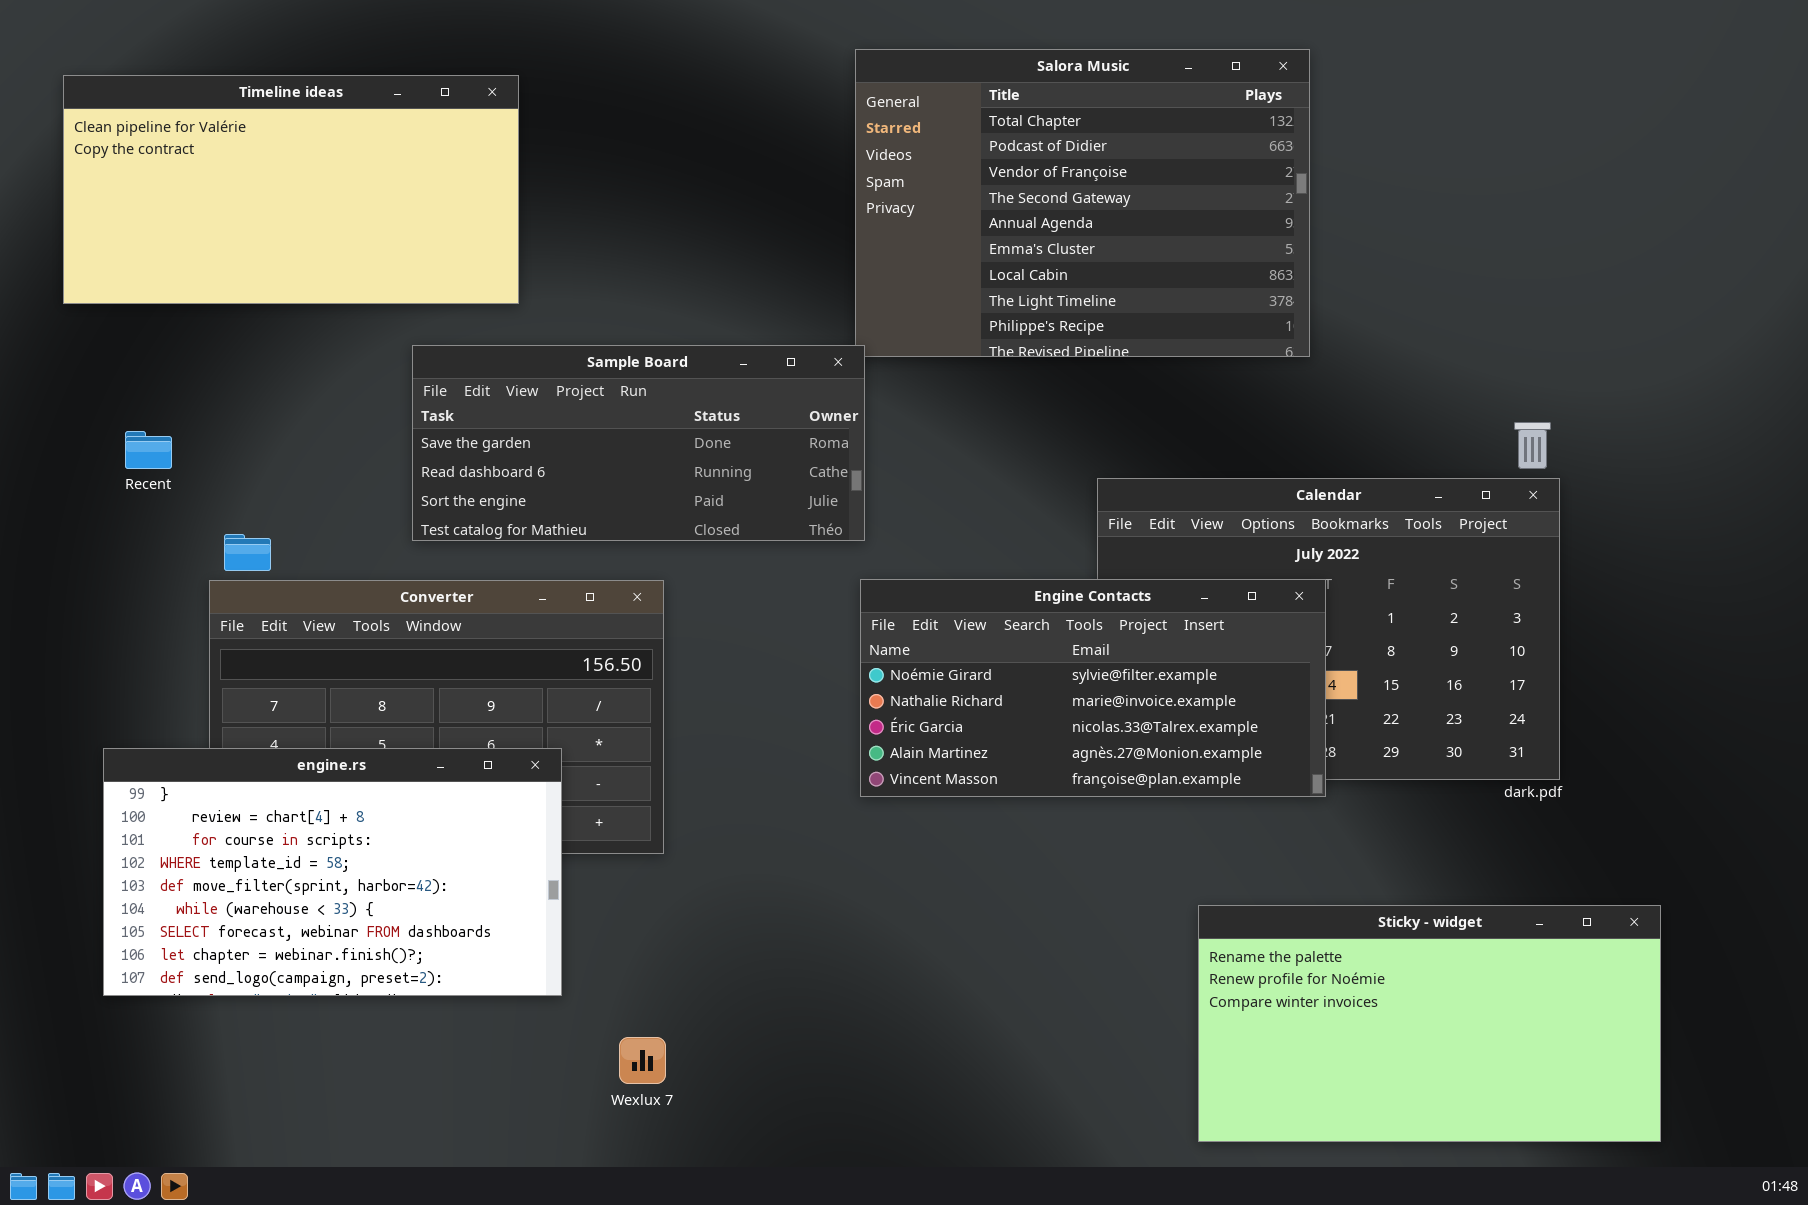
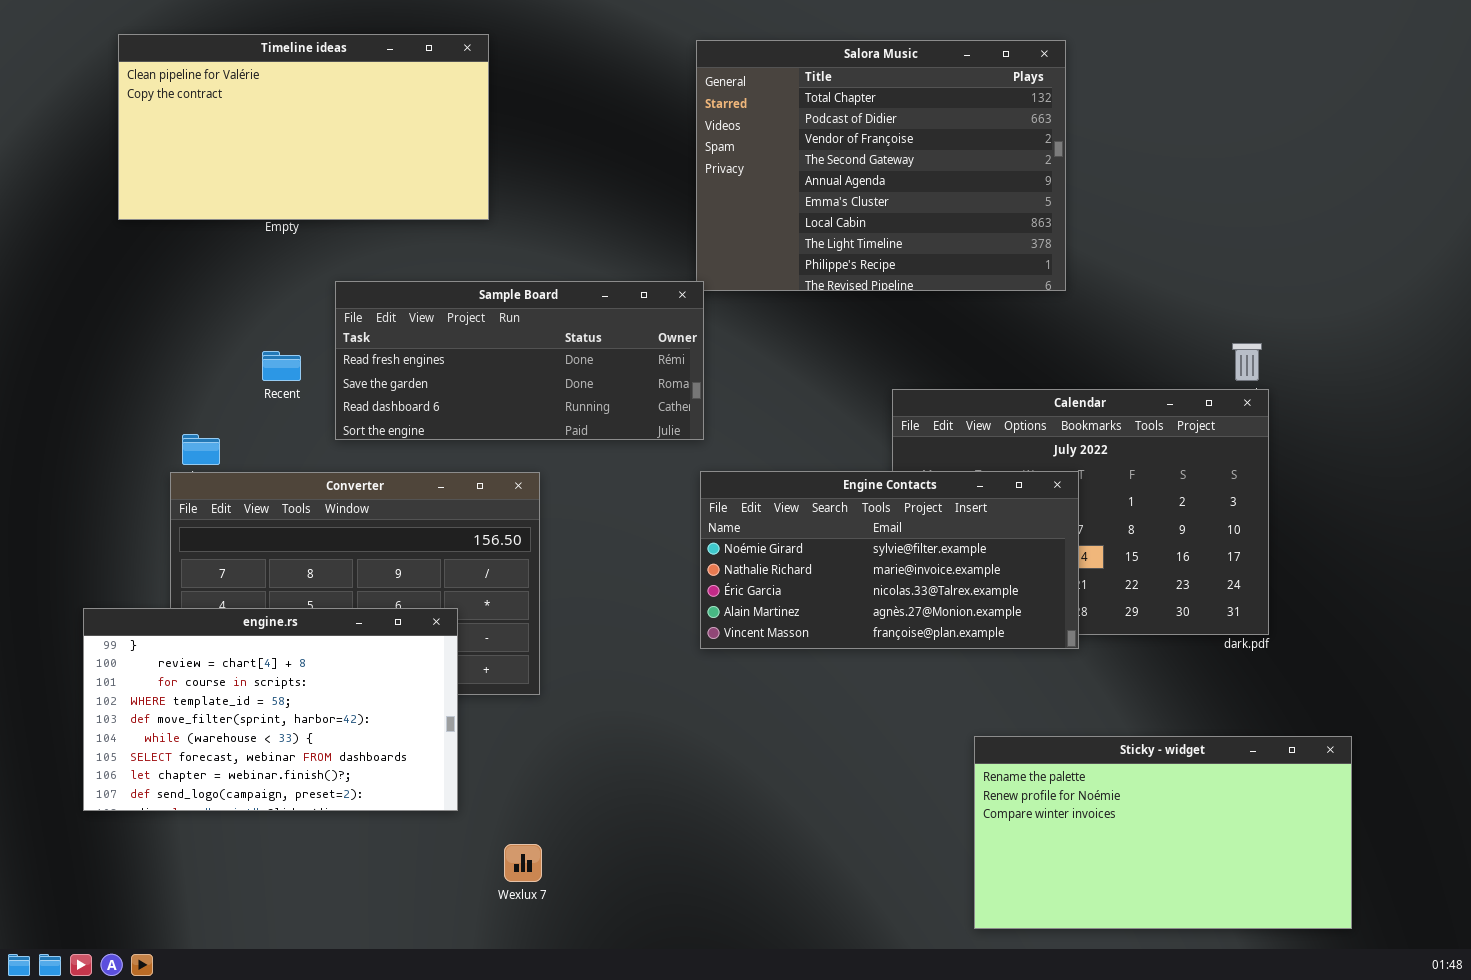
Timeline ideas: [63,75,519,304] -> [118,34,489,220], moved
Sample Board: [412,345,865,541] -> [335,281,704,440], scrolled up 1 row
Recent: [125,431,172,469] -> [262,351,301,381], moved

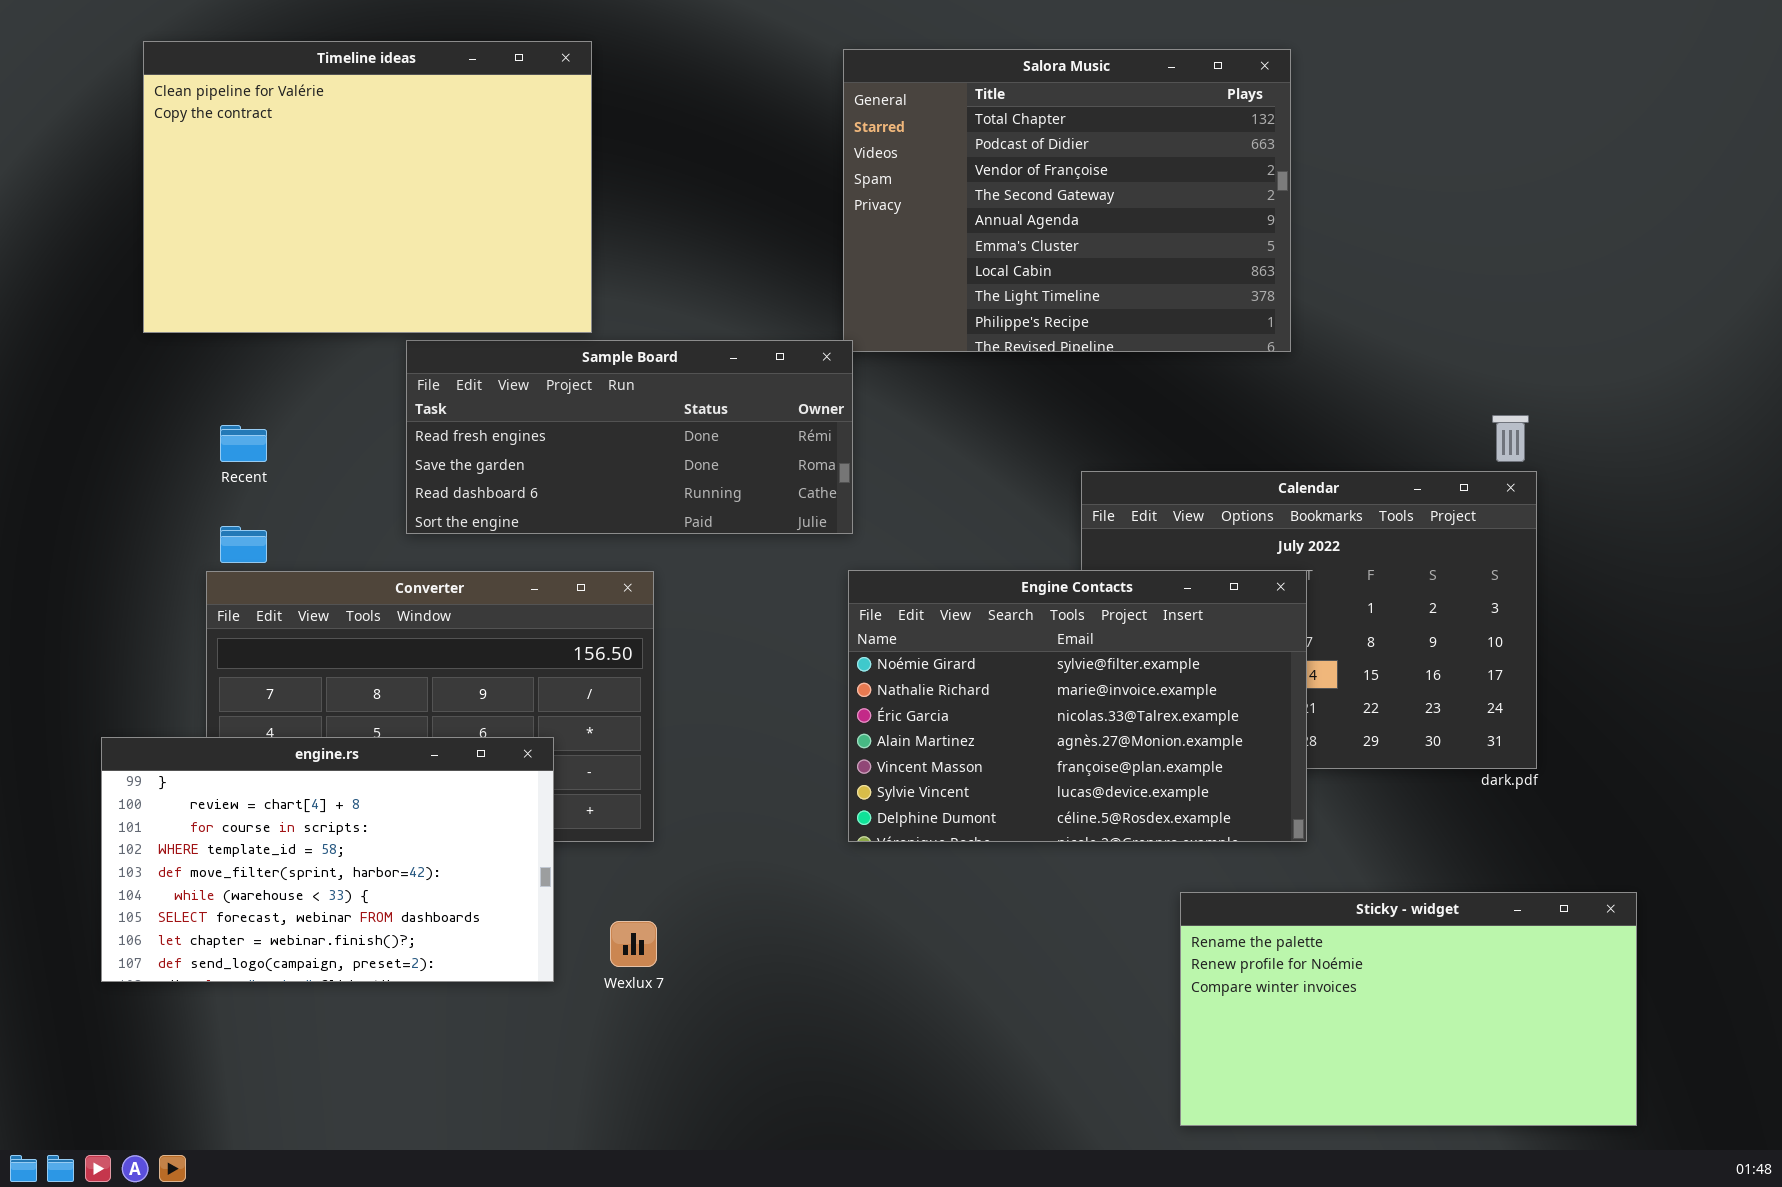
Timeline ideas: [118,34,489,220] -> [143,41,592,333], resized
Recent: [262,351,301,381] -> [220,425,267,462], moved
Engine Contacts: [700,471,1079,649] -> [848,570,1307,842], resized
Wexlux 7: [504,844,542,882] -> [610,921,657,967], moved

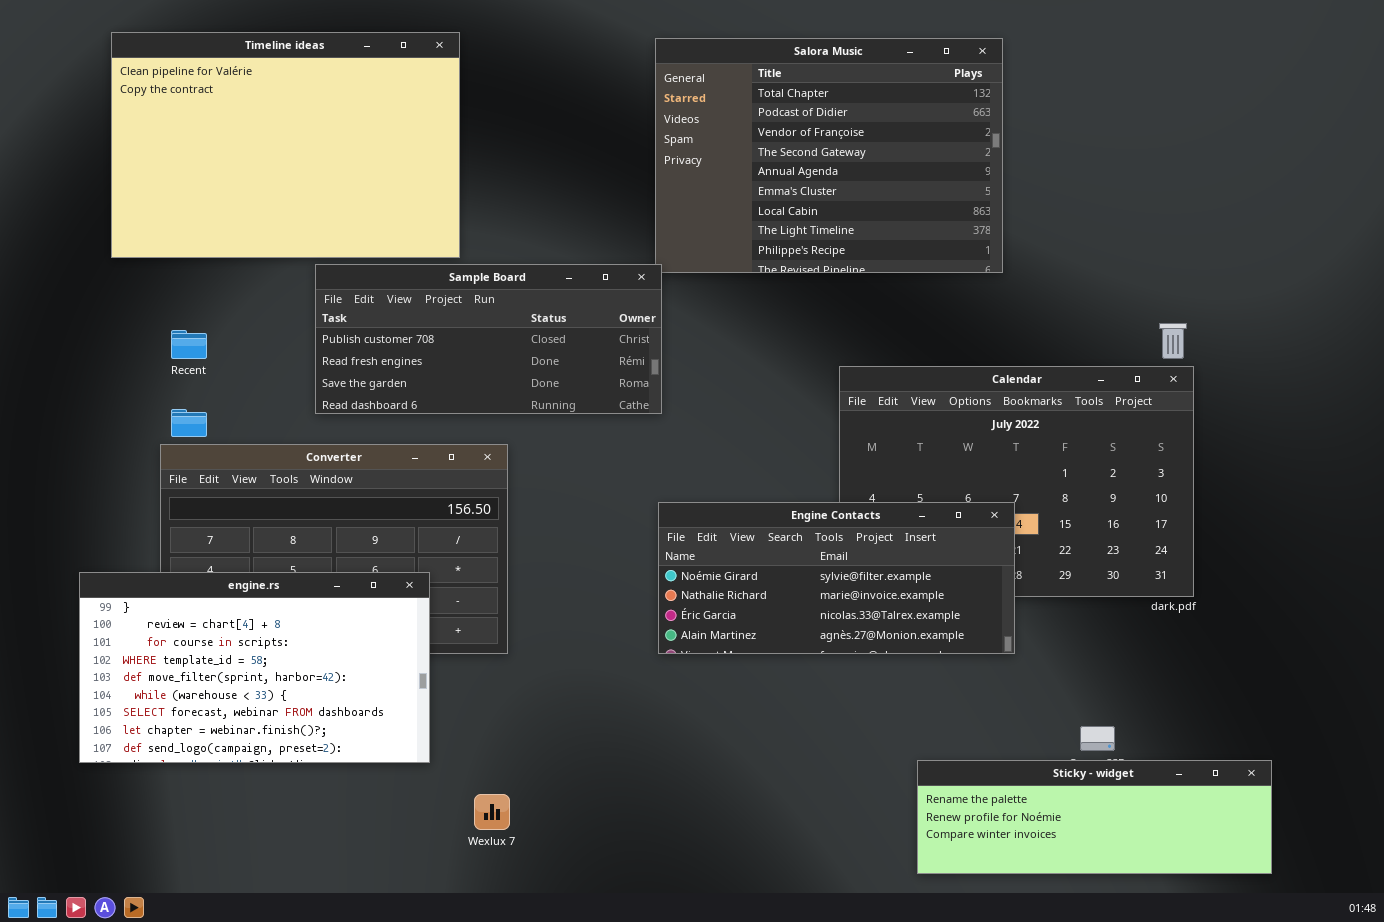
Sample Board: [406,340,853,534] -> [315,264,662,414], scrolled up 1 row
Engine Contacts: [848,570,1307,842] -> [658,502,1015,654], resized
Sticky - widget: [1180,892,1637,1126] -> [917,760,1272,874], resized
Wexlux 7: [610,921,657,967] -> [474,794,510,830], moved

